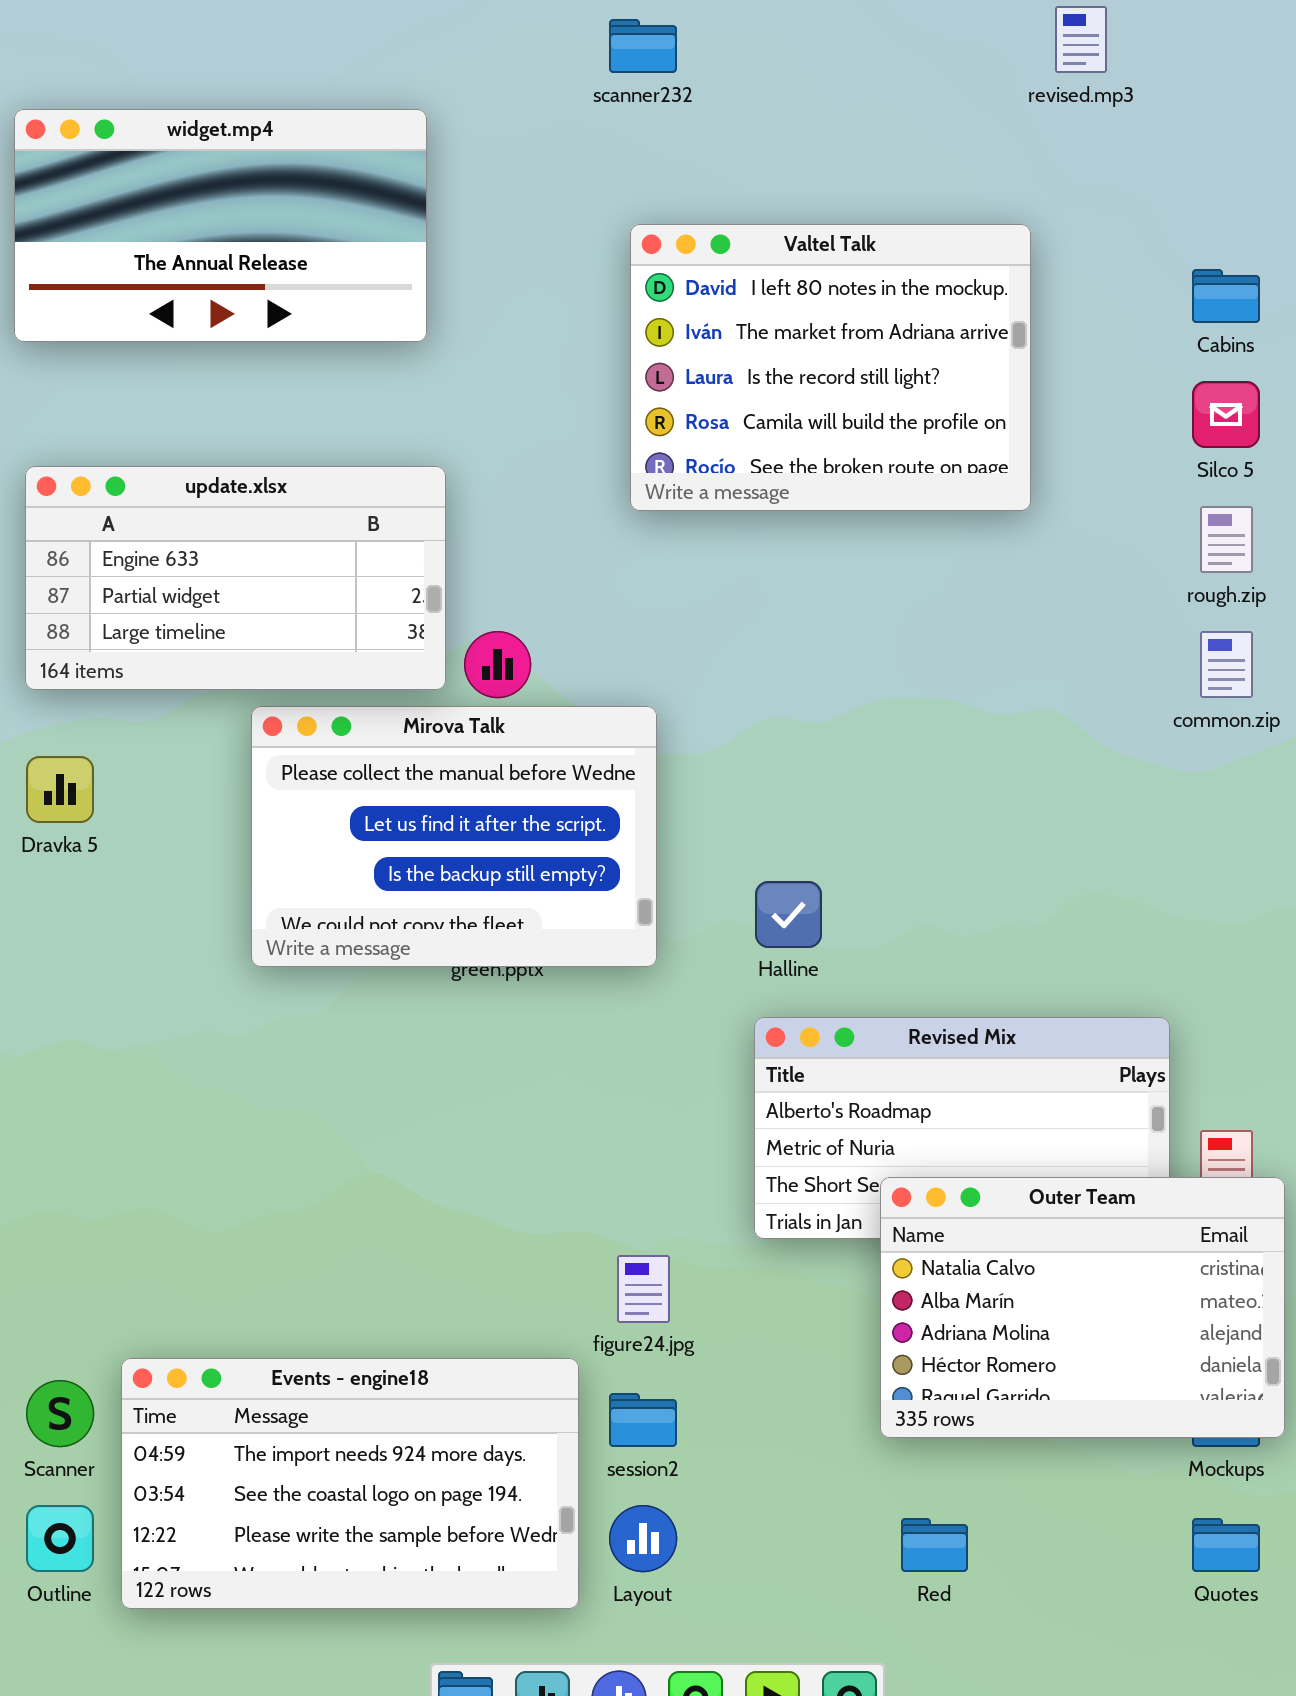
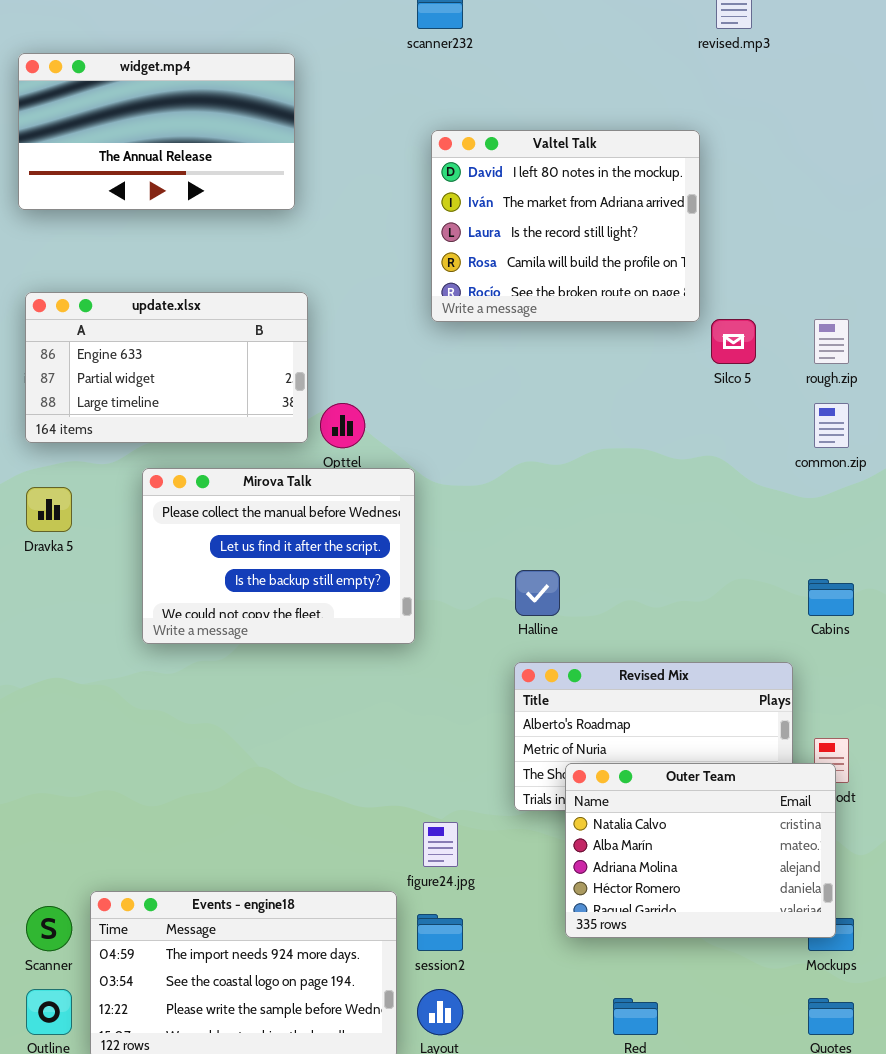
Cabins: [1192,269,1260,323] -> [808,579,854,616], moved
Silco 5: [1192,381,1260,448] -> [711,319,756,364], moved
Mirova Talk: [251,706,657,967] -> [142,468,415,644], moved
Outer Team: [880,1177,1285,1438] -> [565,763,836,938], moved

